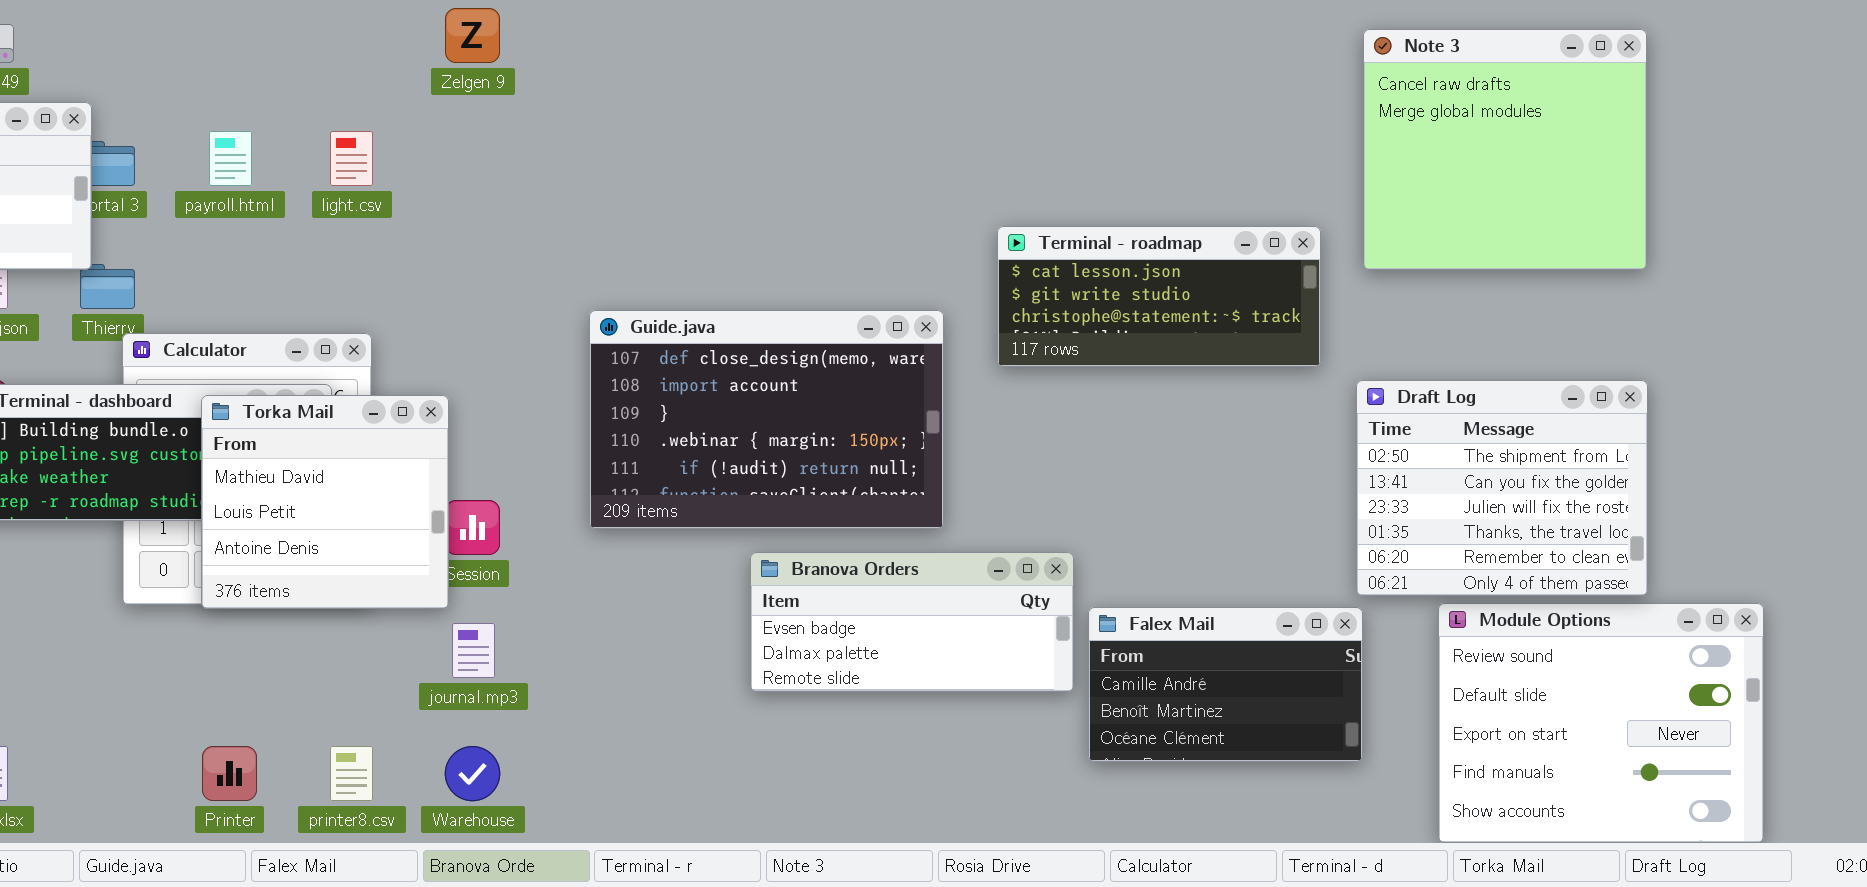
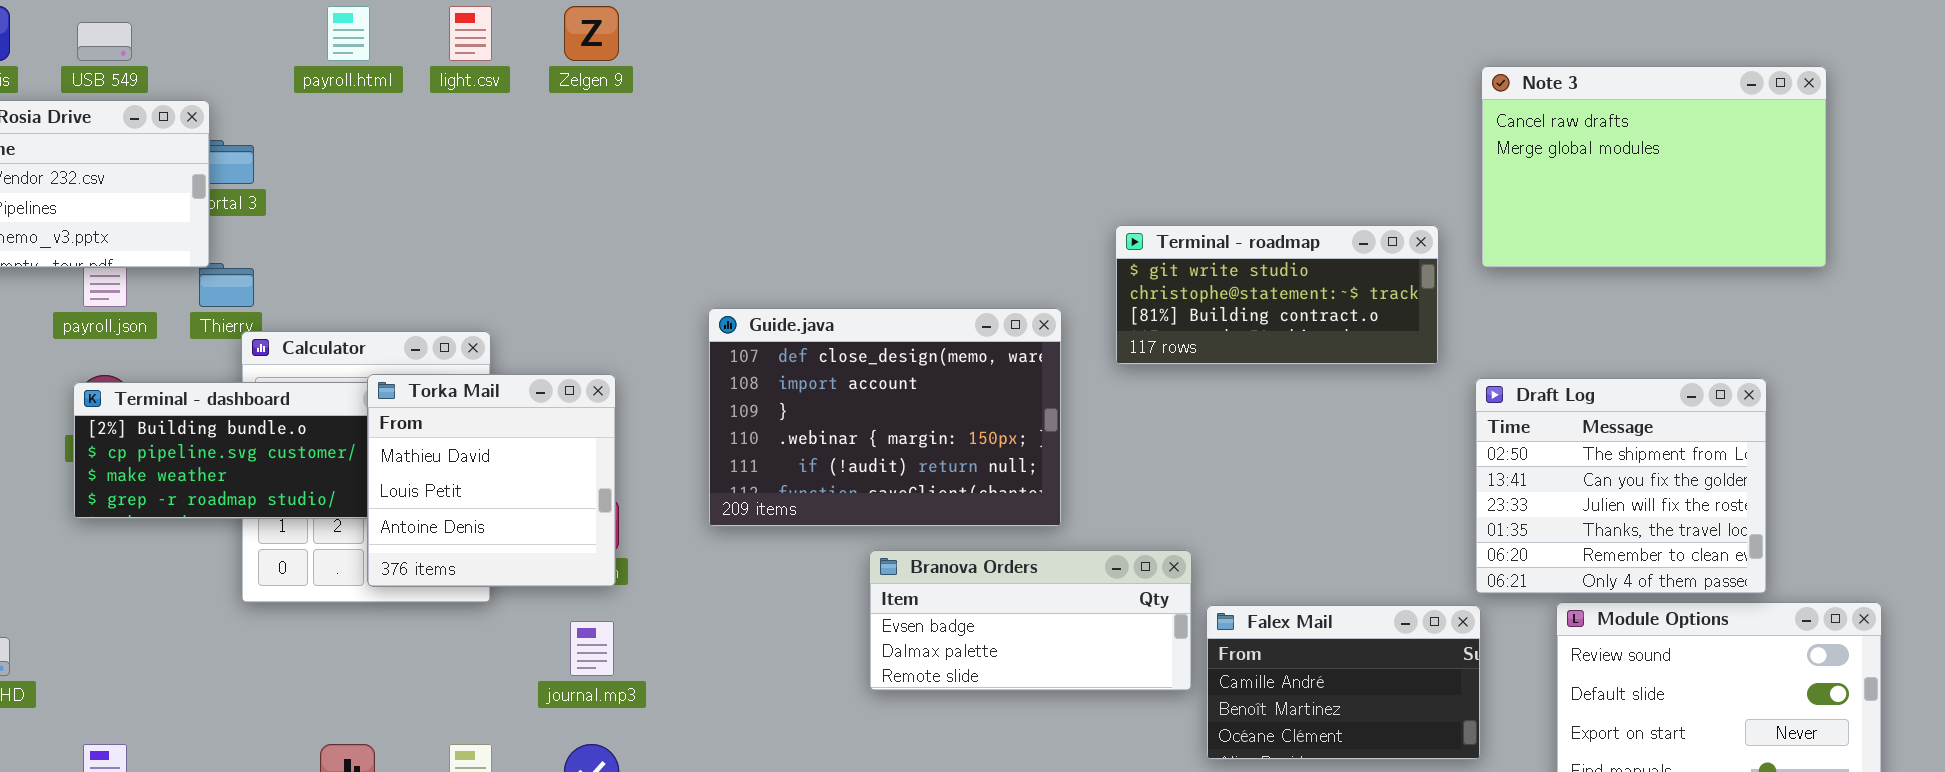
Note 3: [1363,29,1647,270] -> [1481,66,1827,268], resized
payroll.html: [209,131,252,186] -> [327,6,370,61], moved
light.csv: [330,131,373,186] -> [449,6,492,61], moved
Terminal - roadmap: [997,226,1321,367] -> [1115,225,1439,365], scrolled down 1 row
Torka Mail: [201,395,449,609] -> [367,374,616,587], moved

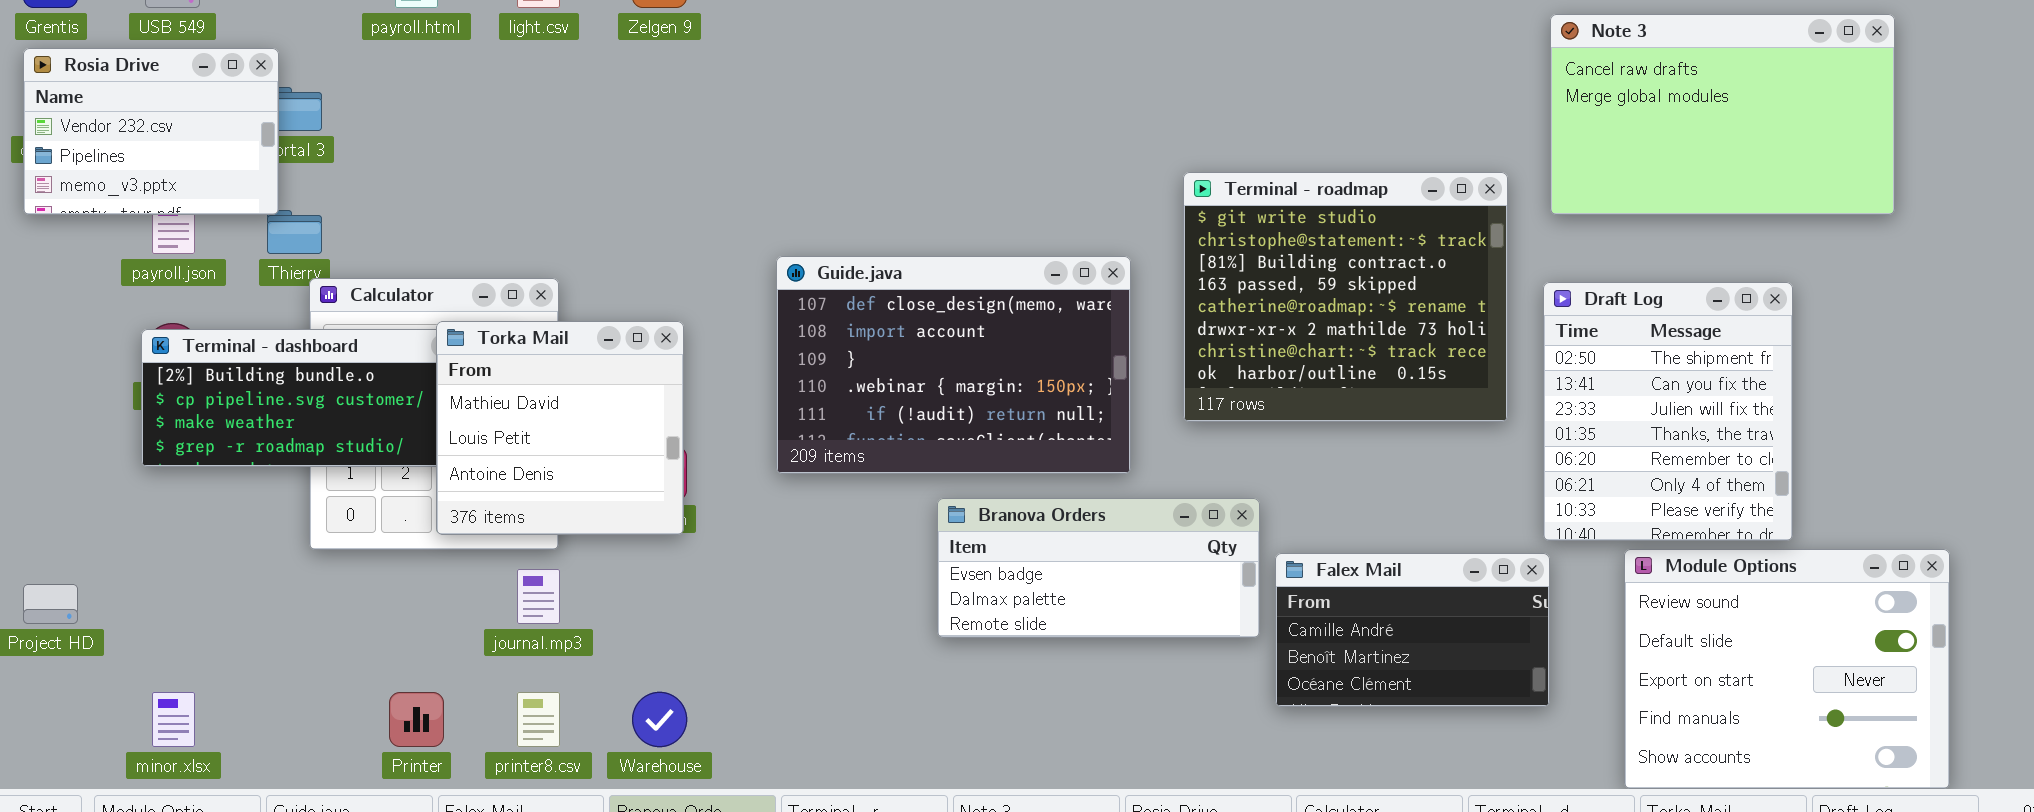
Terminal - roadmap: [1115,225,1439,365] -> [1183,172,1508,422], resized
Draft Log: [1475,378,1767,594] -> [1543,282,1793,541], resized
journal.mp3: [570,621,614,676] -> [517,569,560,624], moved

